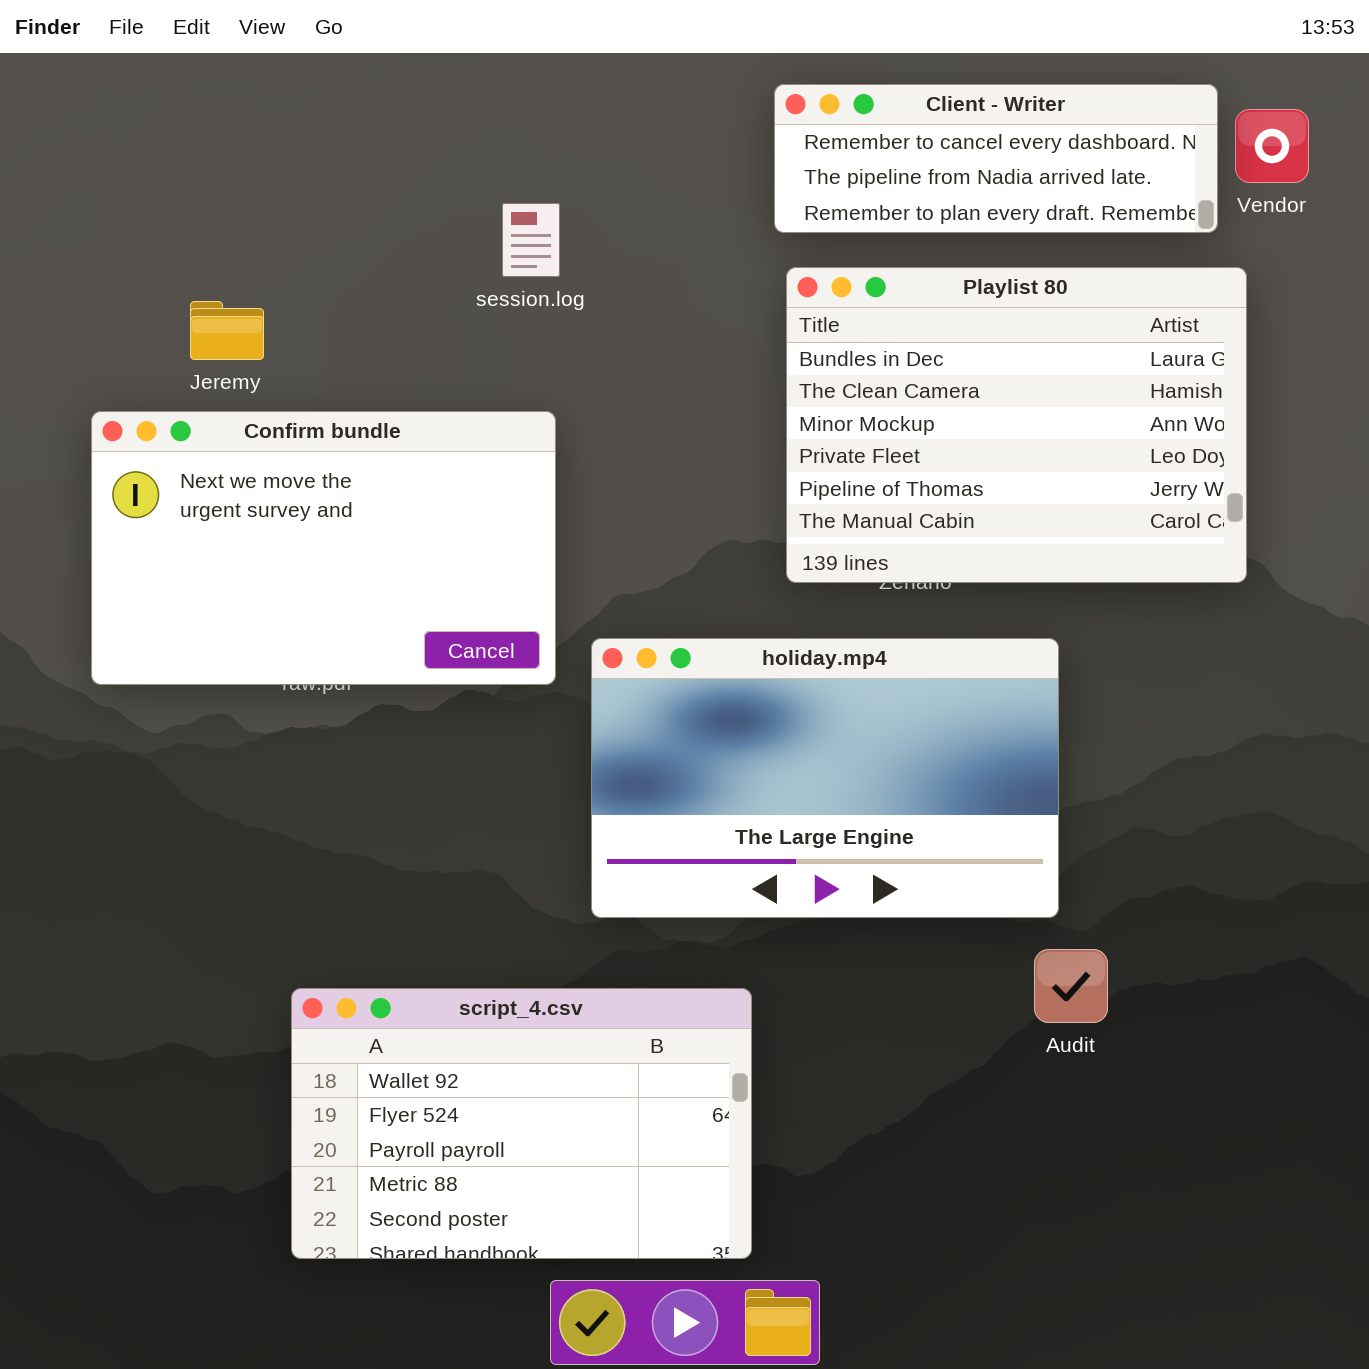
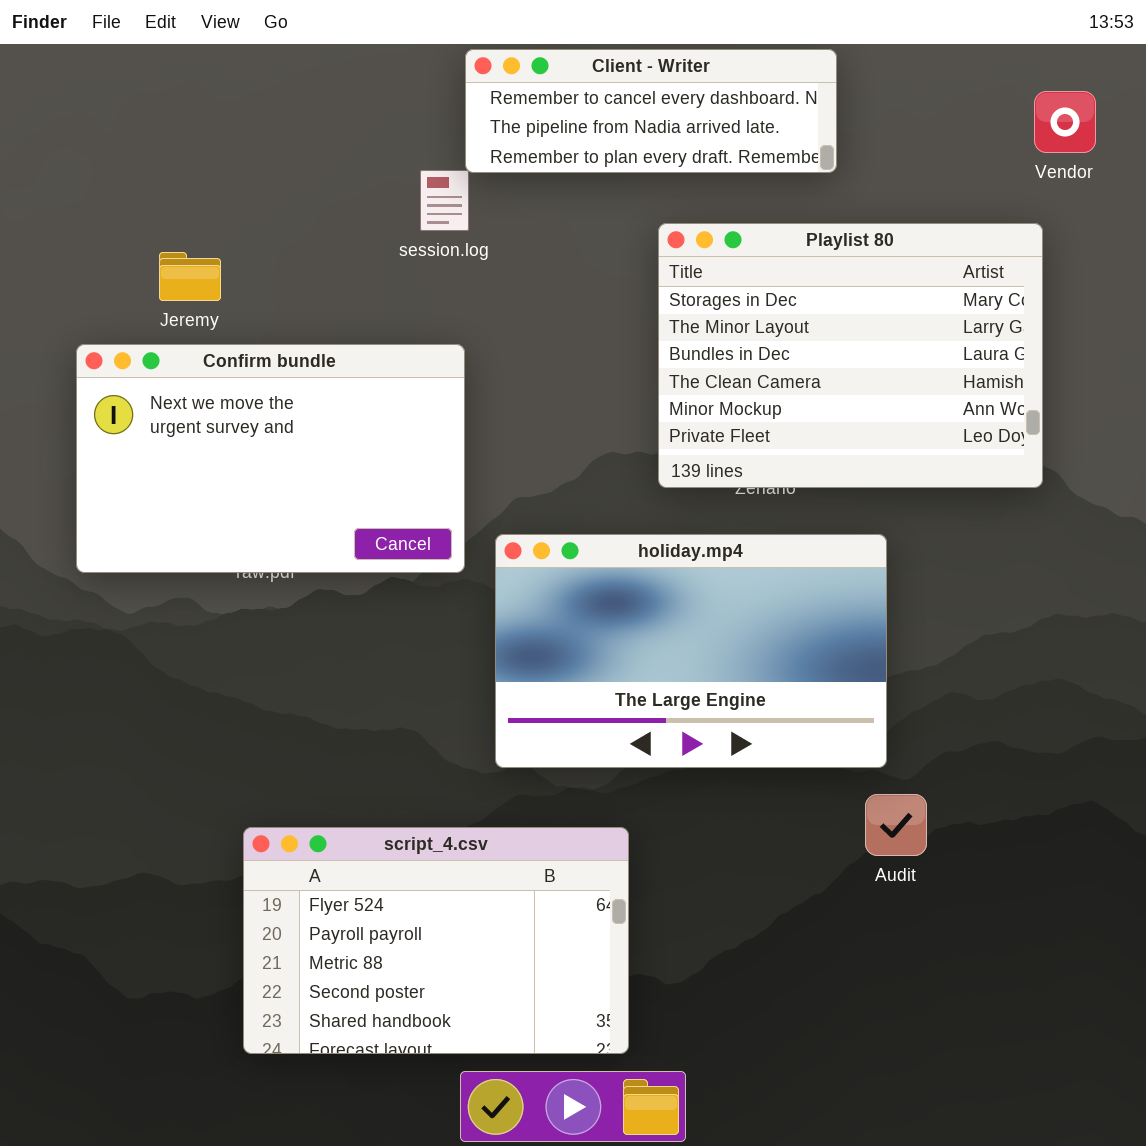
Client - Writer: [774,84,1218,233] -> [465,49,837,173], moved
Playlist 80: [786,267,1247,583] -> [658,223,1043,488], scrolled up 2 rows
script_4.csv: [291,988,752,1259] -> [243,827,629,1054], scrolled down 1 row

